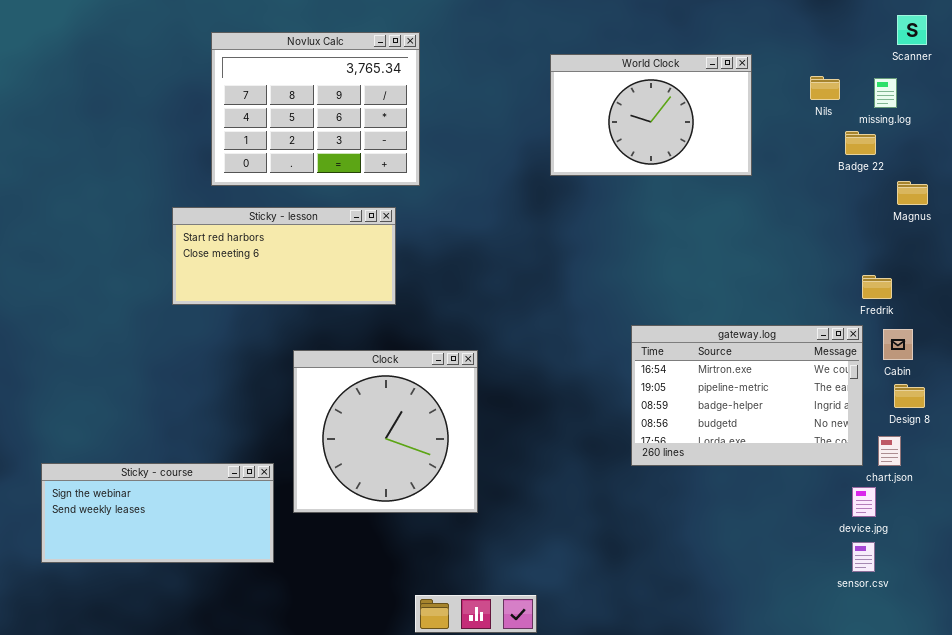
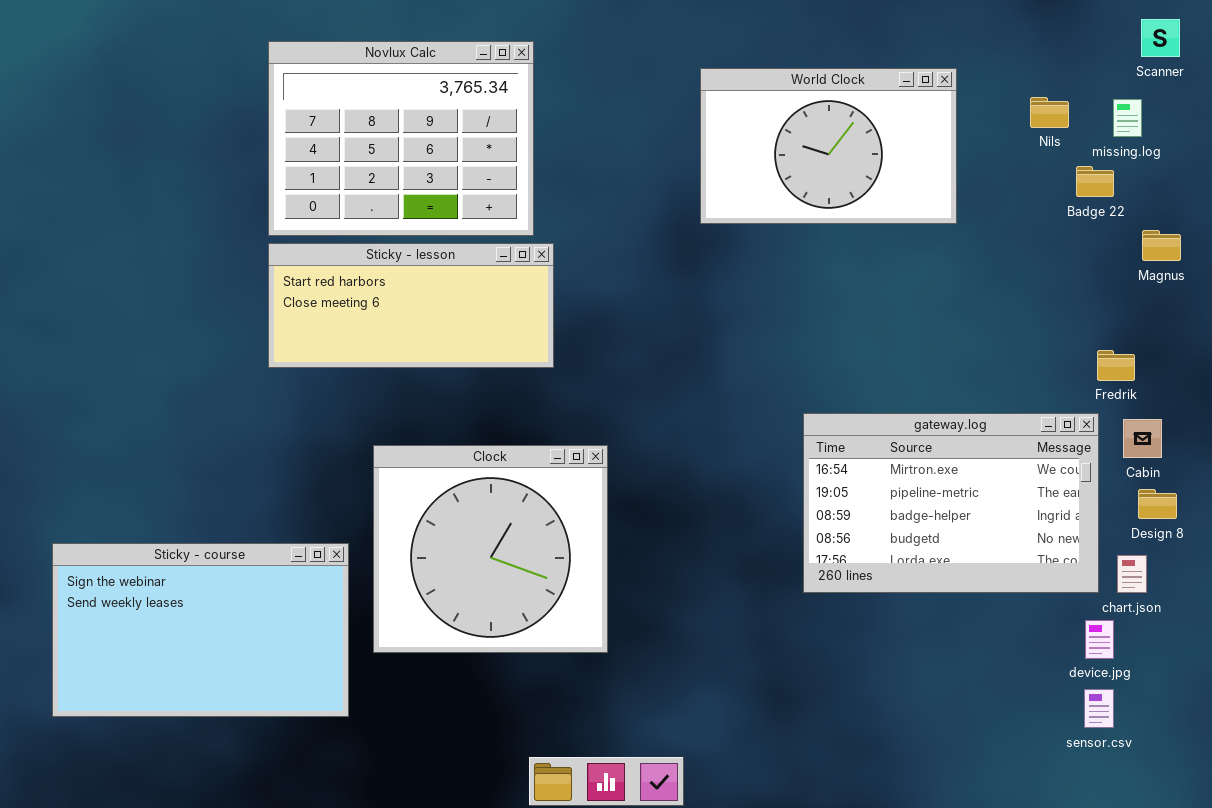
Sticky - lesson: [172,207,396,305] -> [268,243,554,368], moved
Sticky - course: [41,463,274,563] -> [52,543,349,717], resized

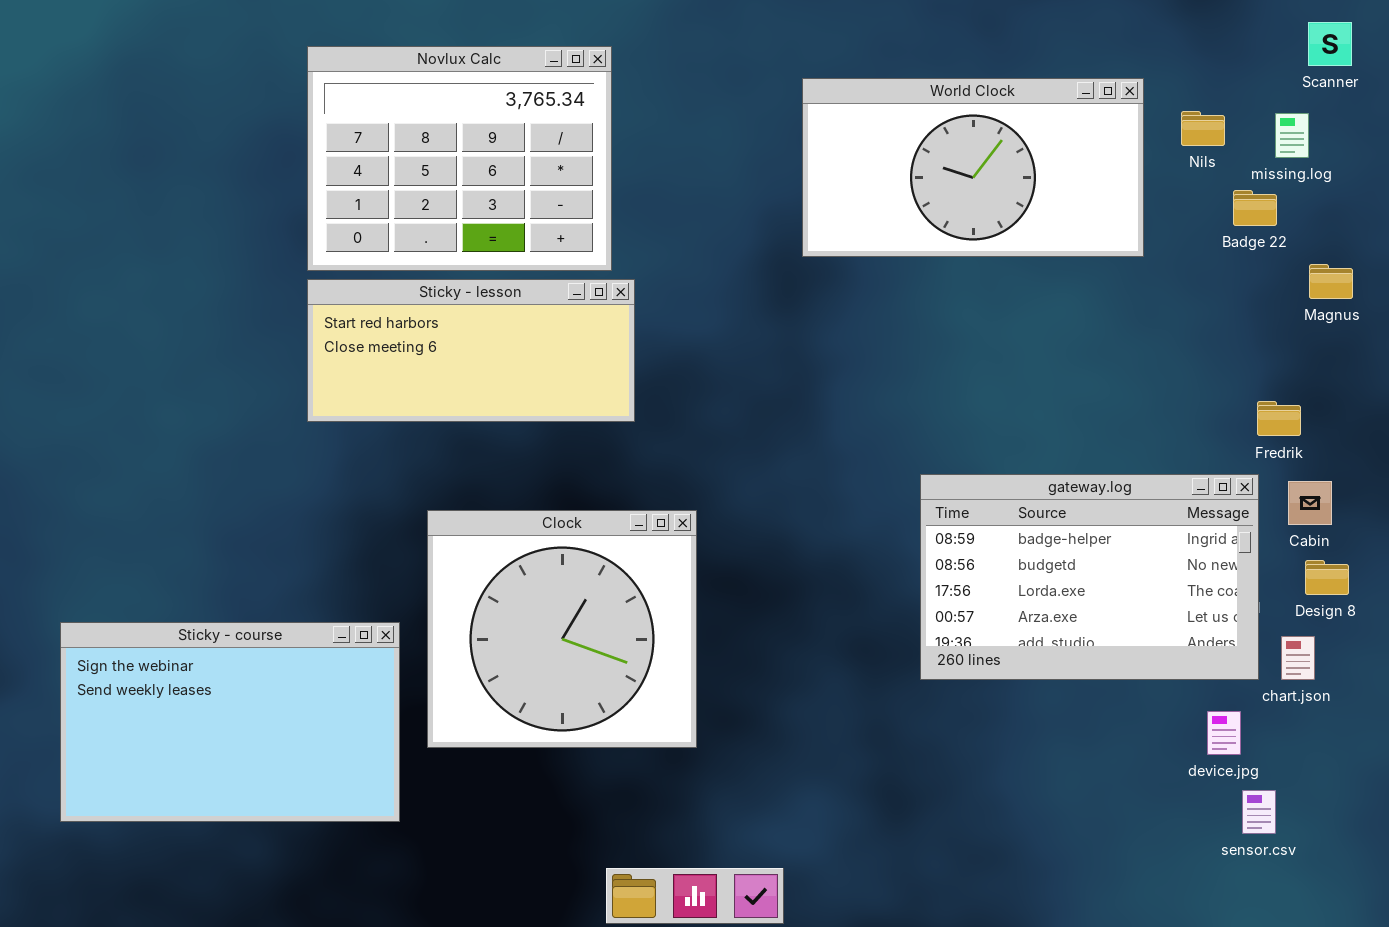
World Clock: [700,68,957,224] -> [802,78,1144,257], resized
gateway.log: [803,413,1099,593] -> [920,474,1259,680], scrolled down 2 rows
device.jpg: [1085,620,1114,659] -> [1207,711,1241,755], moved

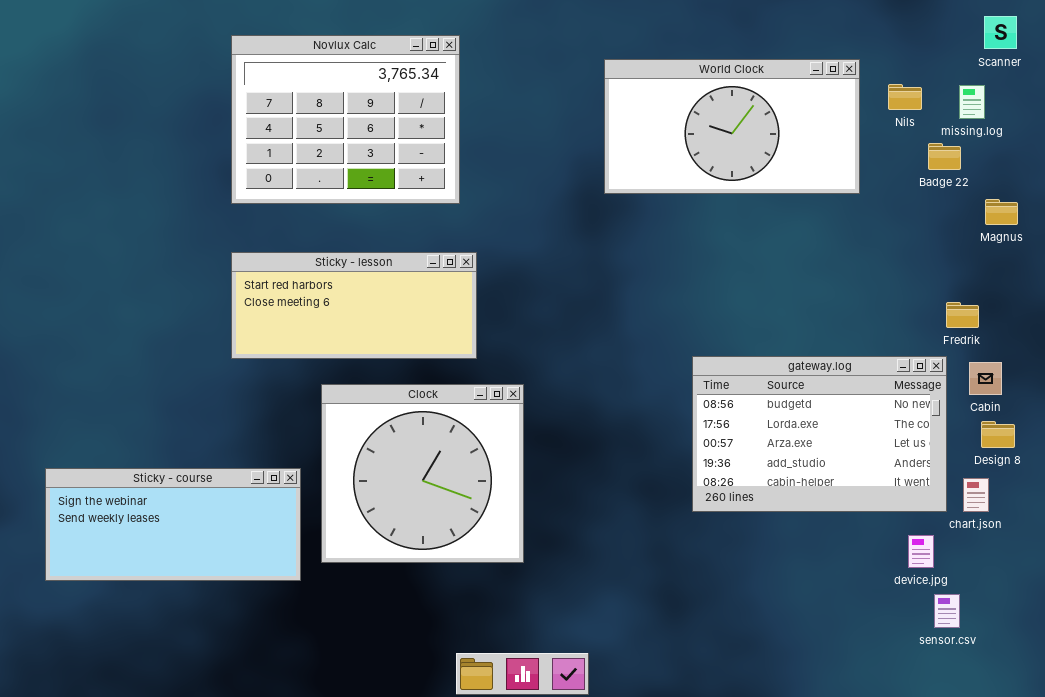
Sticky - lesson: [307,279,635,422] -> [231,252,477,359], moved
gateway.log: [920,474,1259,680] -> [692,356,947,512], scrolled down 1 row
Sticky - course: [60,622,400,822] -> [45,468,301,581], resized

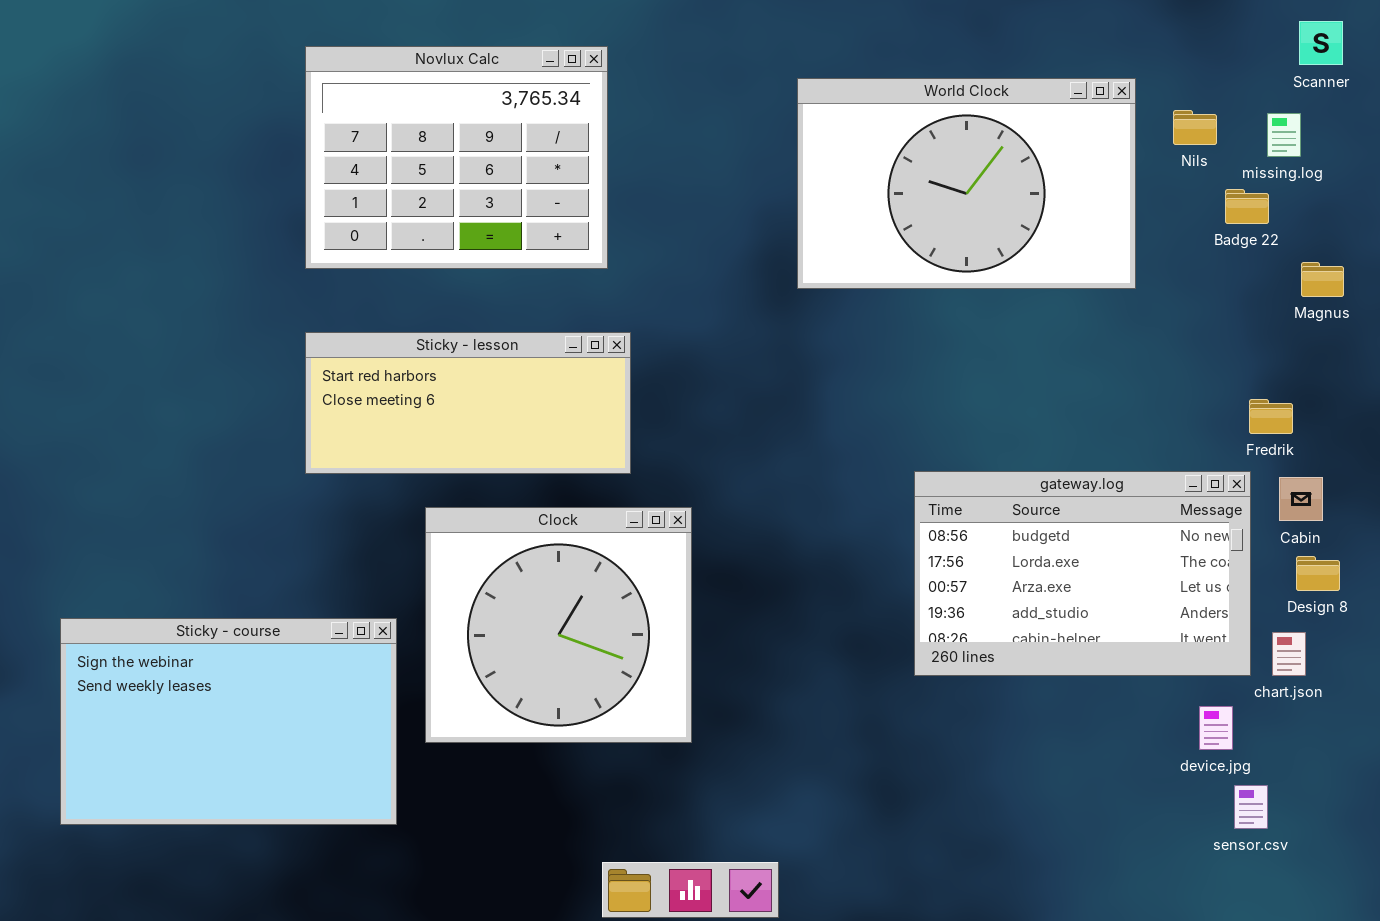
World Clock: [604,59,860,194] -> [797,78,1136,289], resized
Sticky - course: [45,468,301,581] -> [60,618,397,825], resized

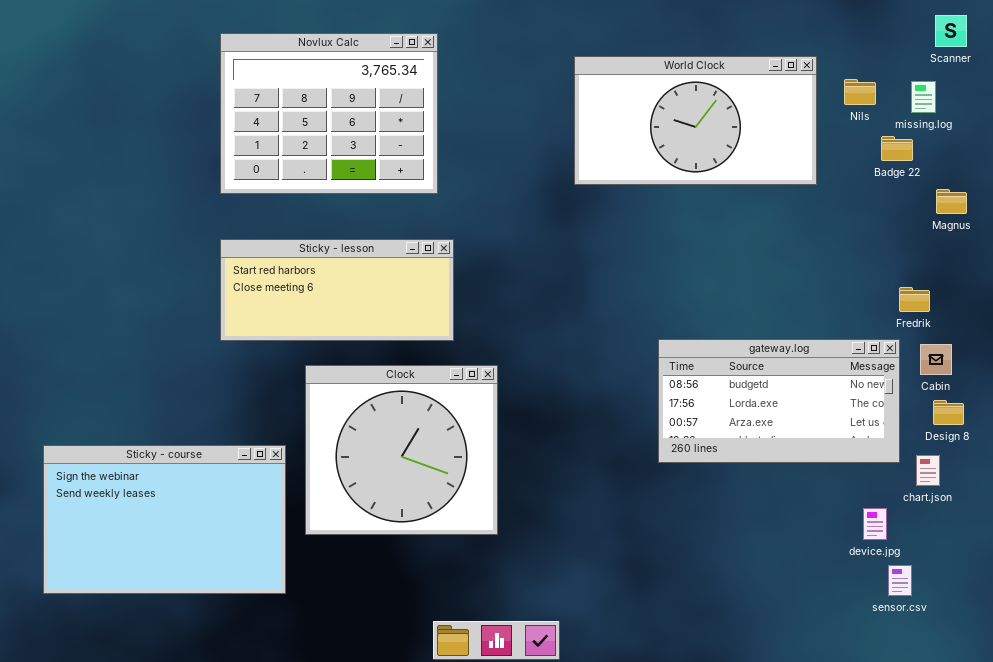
World Clock: [797,78,1136,289] -> [574,56,817,185], resized
gateway.log: [914,471,1251,676] -> [658,339,900,463], resized

